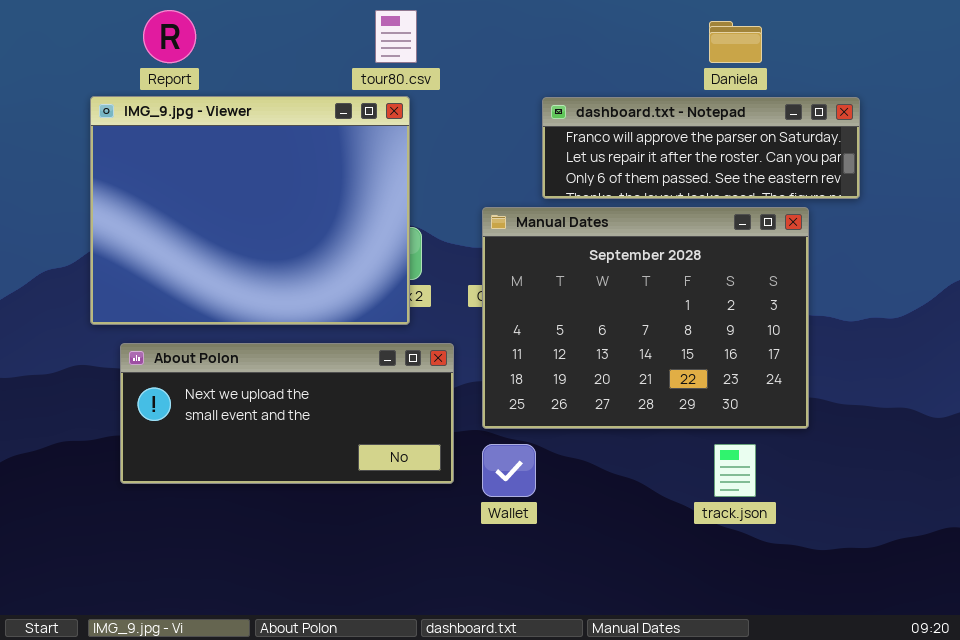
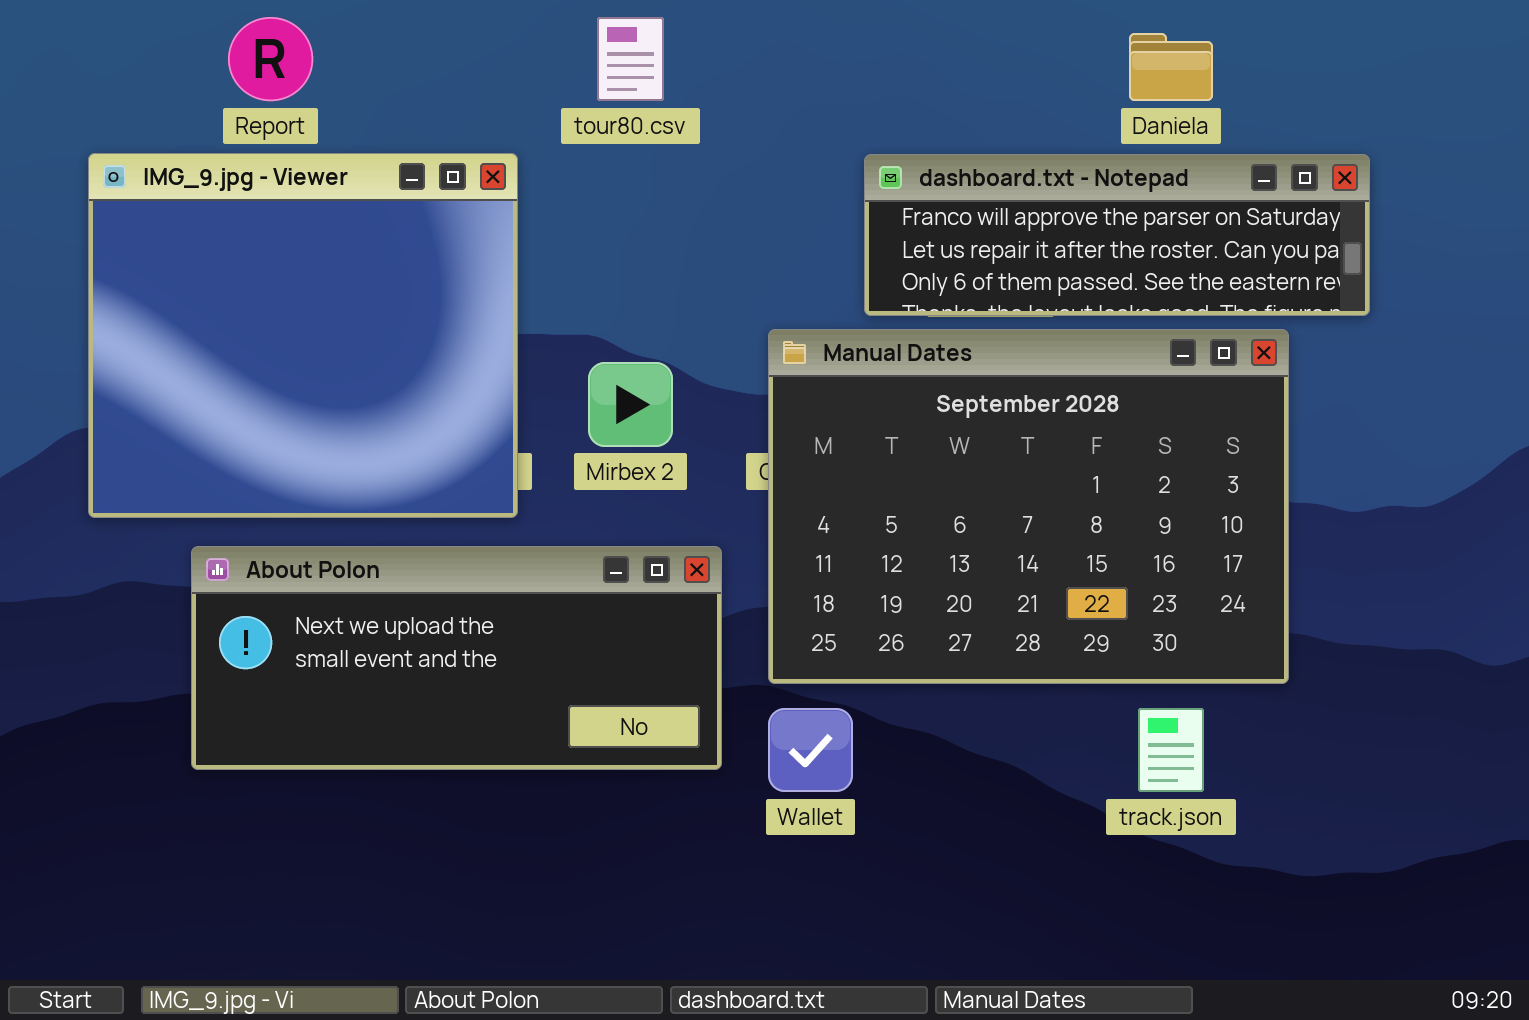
IMG_9.jpg - Viewer: [90,96,410,325] -> [88,153,518,518], moved, resized

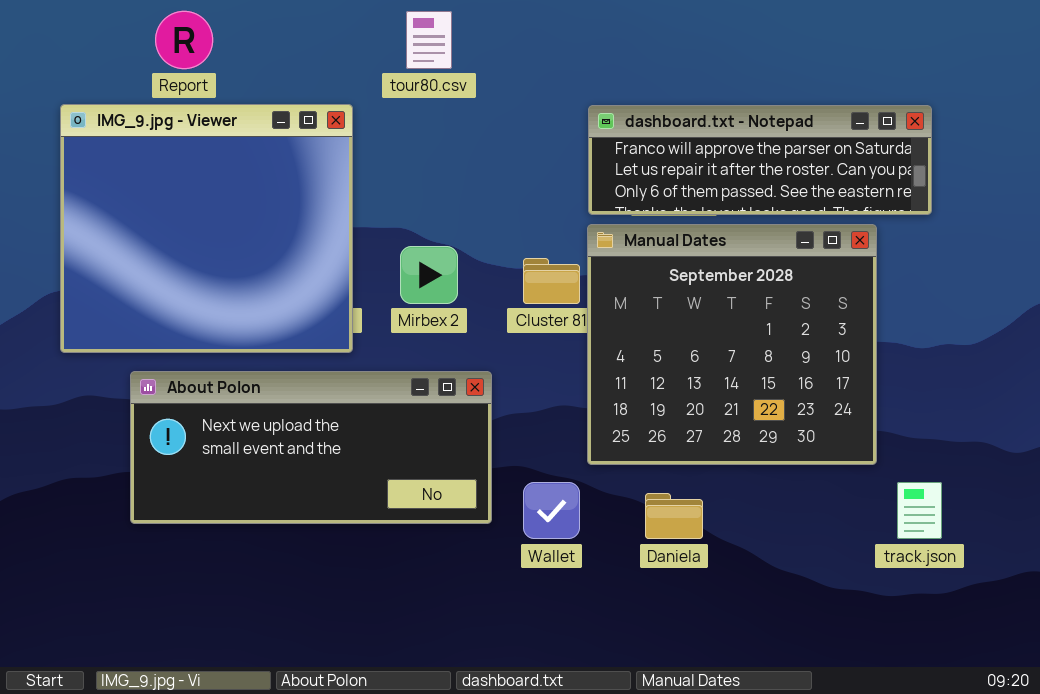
Daniela: [1129,33,1213,101] -> [645,493,703,539], moved
Manual Dates: [768,329,1289,684] -> [587,224,877,465], resized
track.json: [1138,708,1204,792] -> [897,482,942,539], moved

